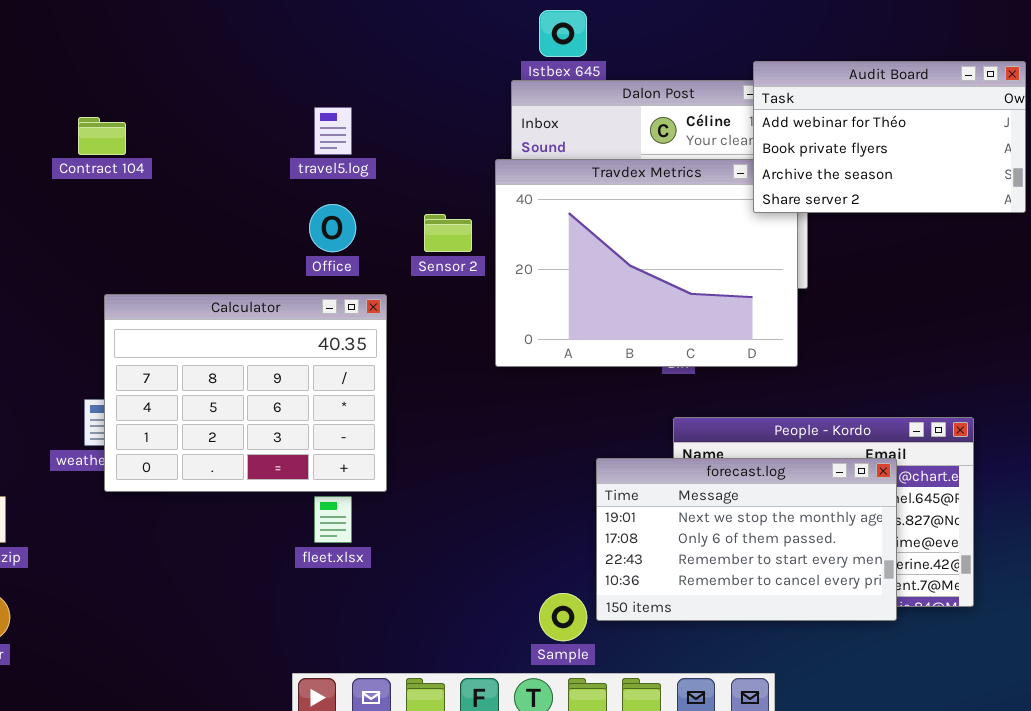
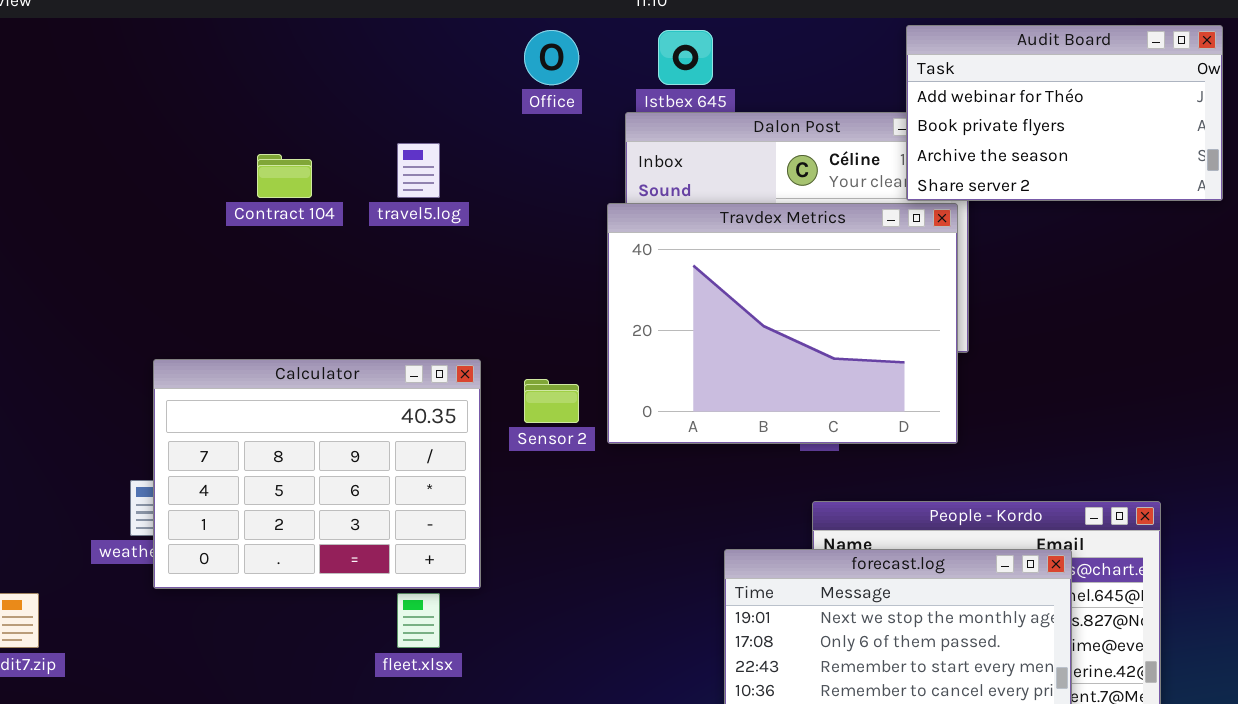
Audit Board: [753,61,1026,213] -> [906,25,1223,201], moved
Contract 104: [78,117,126,155] -> [257,154,312,198], moved
Office: [309,204,356,252] -> [524,30,579,85], moved
Sensor 2: [424,214,472,252] -> [524,379,579,423], moved

